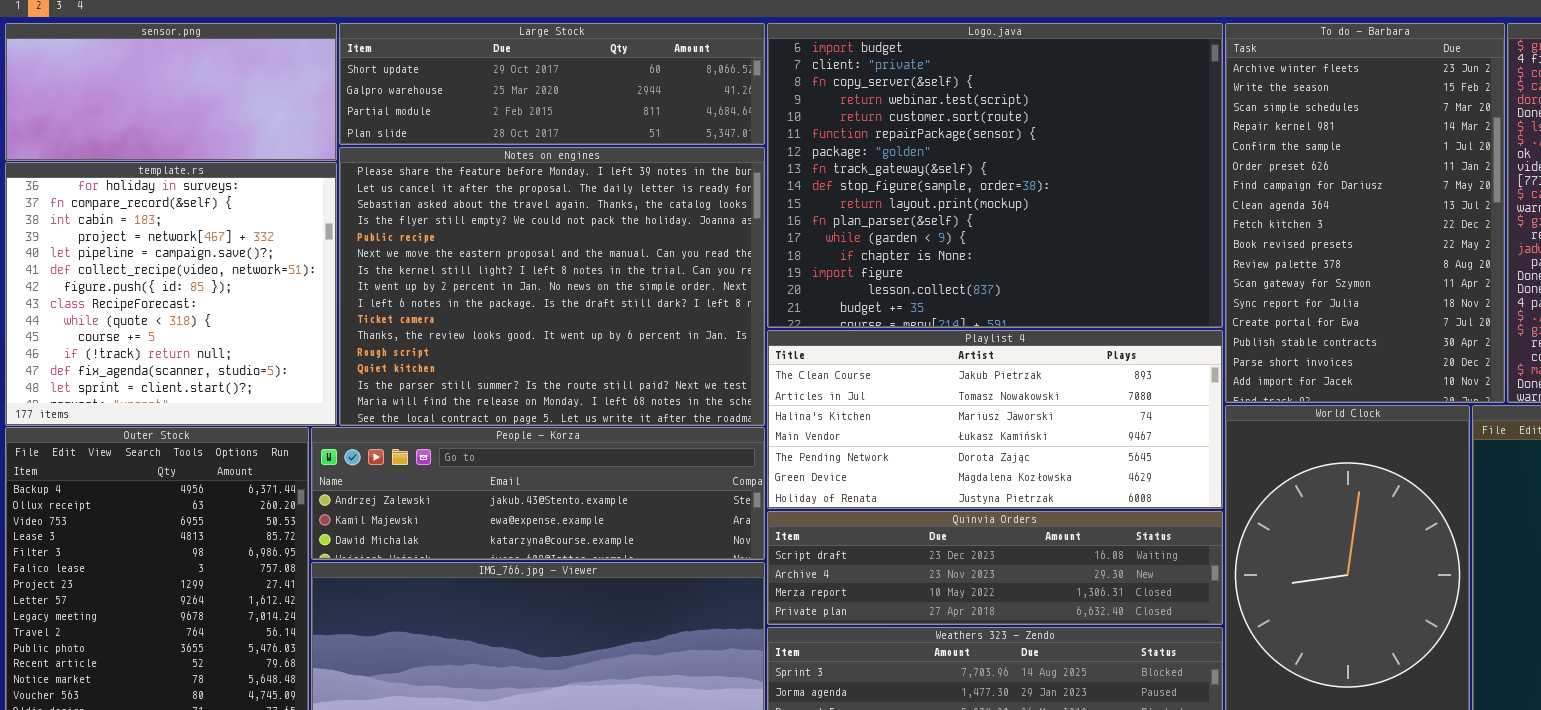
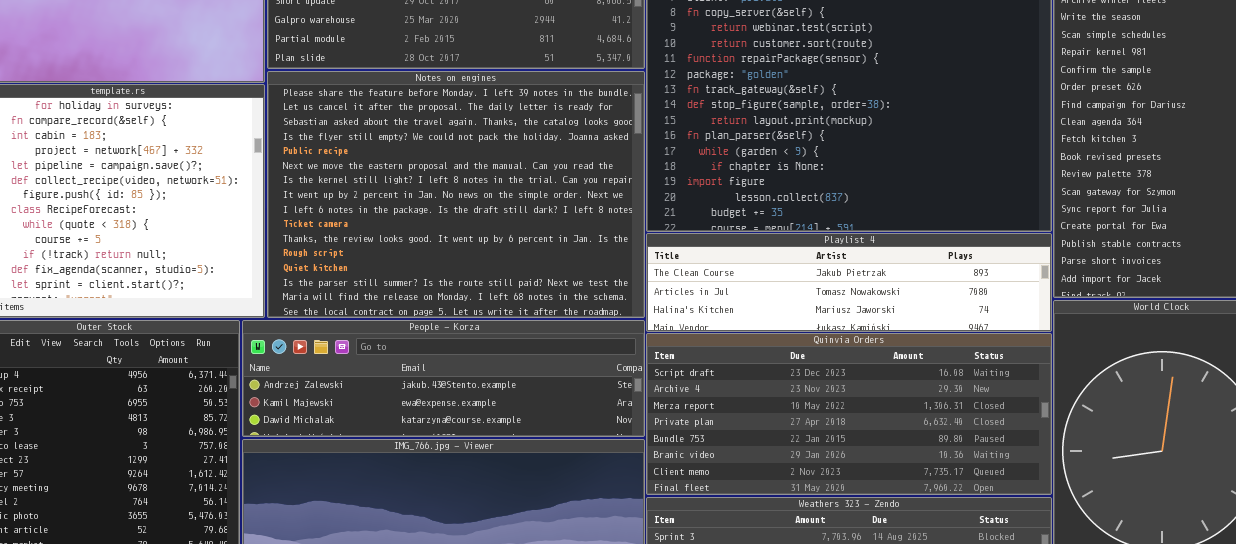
Playlist 4: [767,330,1223,509] -> [646,233,1052,332], resized
Quinvia Orders: [767,511,1223,625] -> [646,333,1052,495], resized

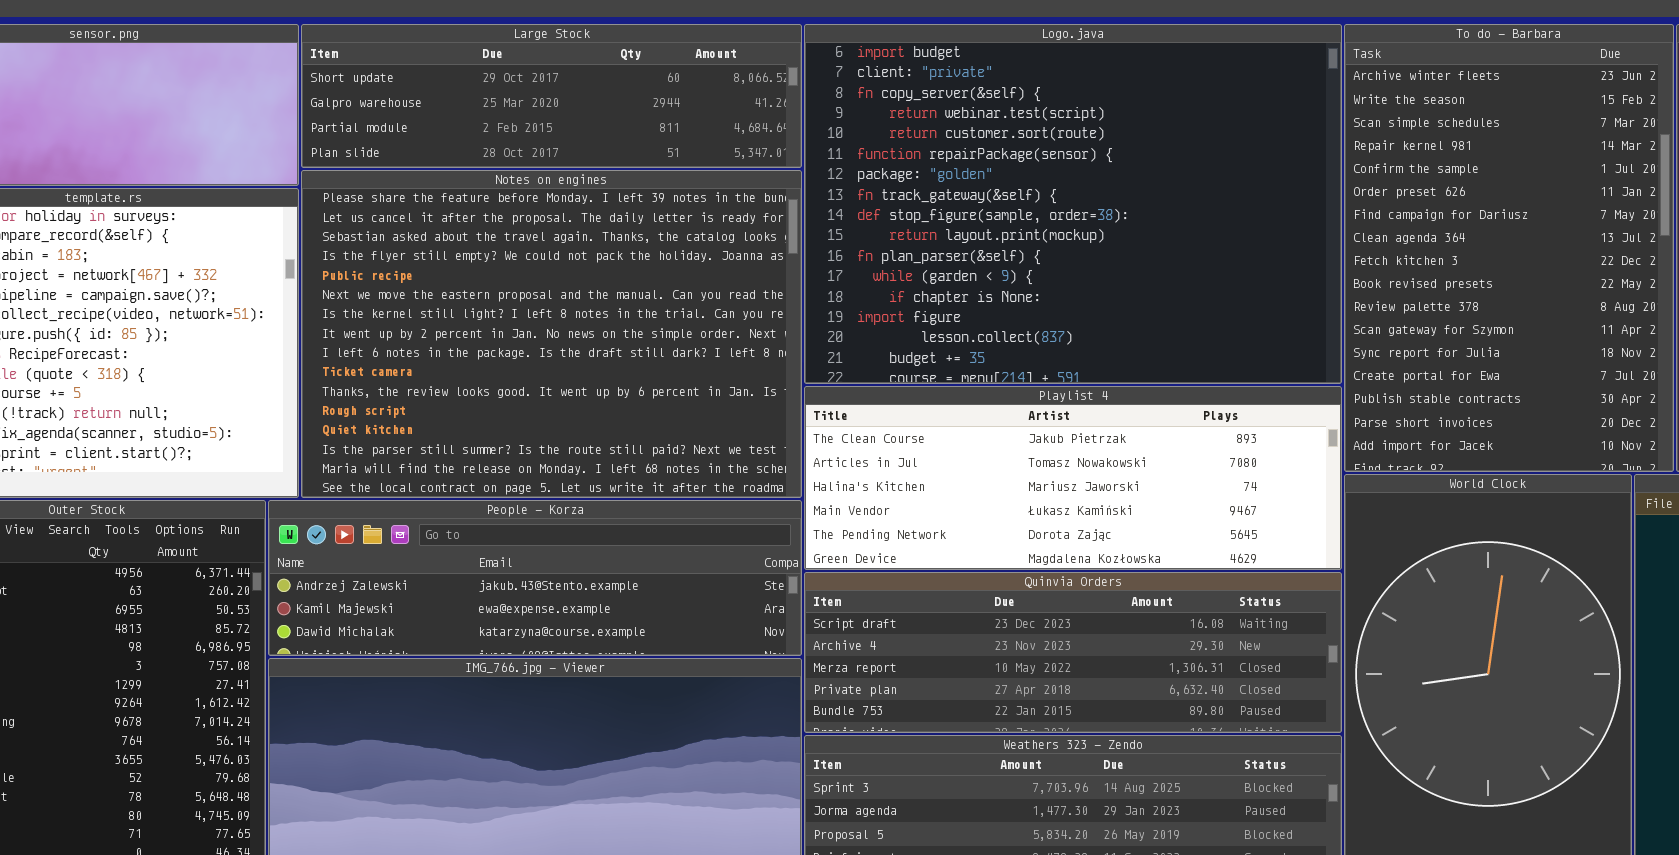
Playlist 4: [646,233,1052,332] -> [804,386,1342,570], resized
Quinvia Orders: [646,333,1052,495] -> [804,572,1342,733], resized

